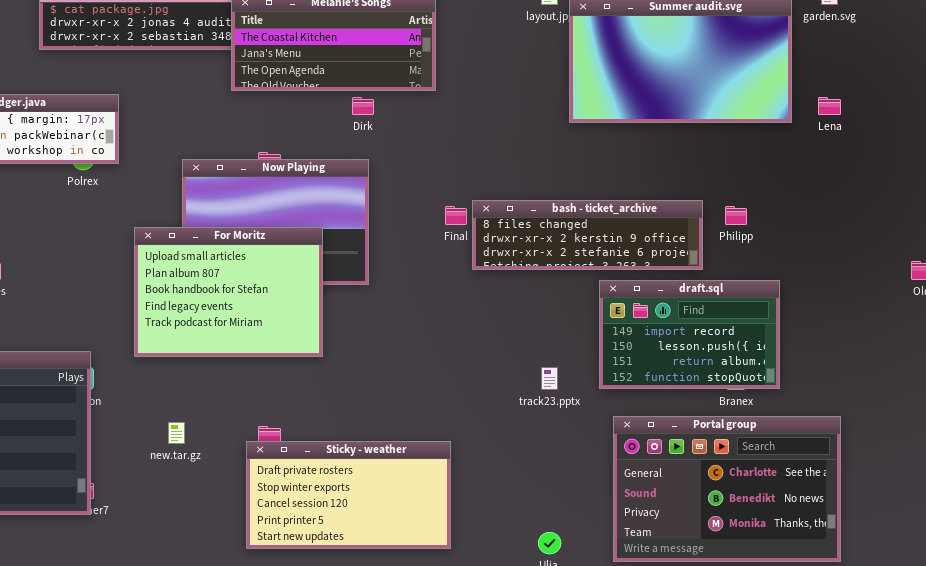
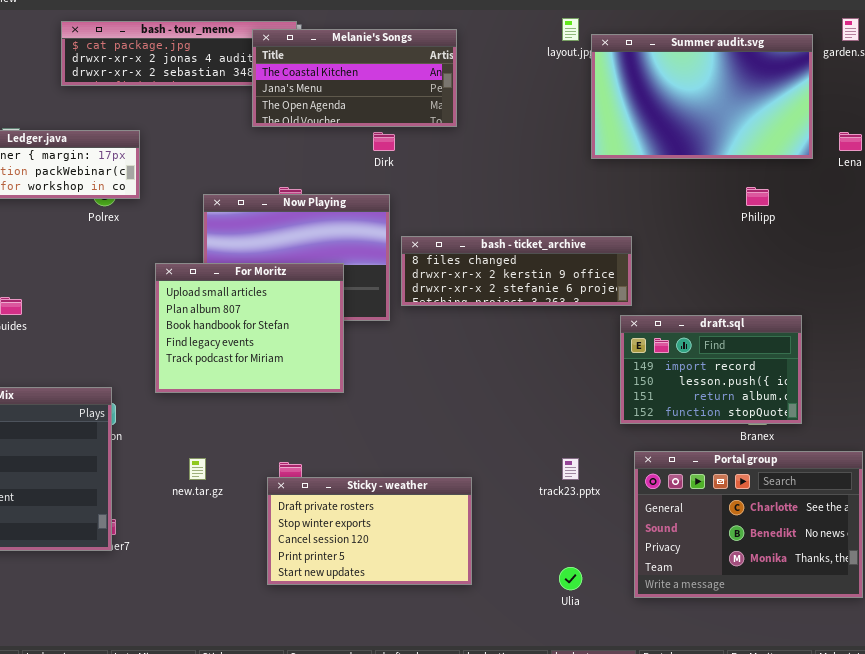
bash - ticket_archive: [472,200,703,270] -> [401,236,632,306], moved
Philipp: [725,206,747,225] -> [746,187,769,206], moved
track23.pptx: [541,367,558,390] -> [562,458,579,480], moved

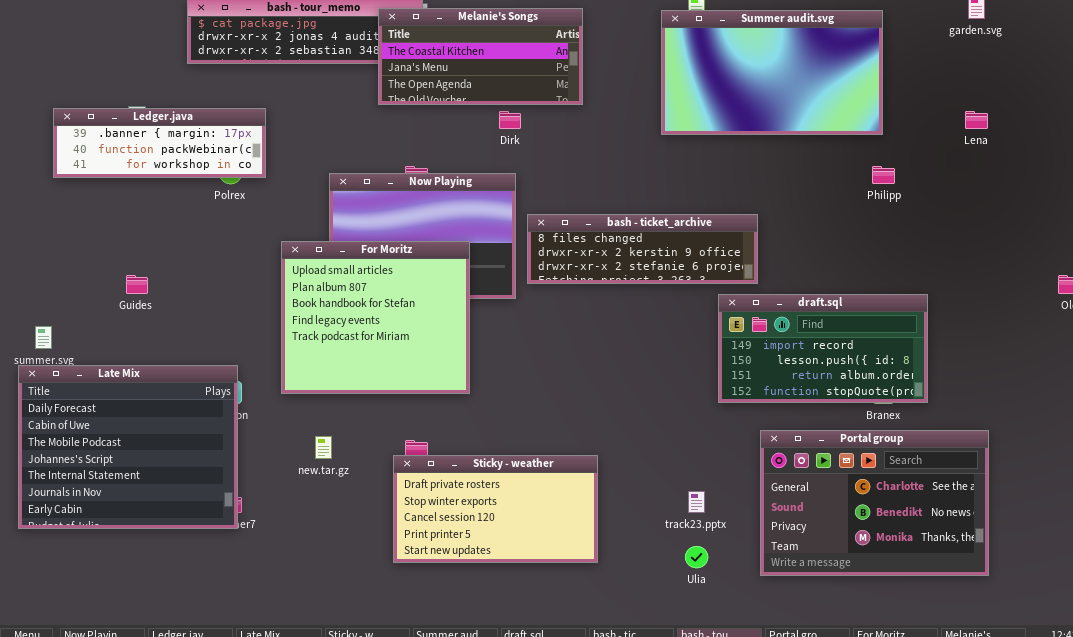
Summer audit.svg: [591,34,813,159] -> [661,10,883,135], moved
For Moritz: [155,263,344,393] -> [281,241,470,394], resized
draft.sql: [620,315,802,424] -> [718,294,928,403], resized
track23.pptx: [562,458,579,480] -> [688,491,705,513], moved

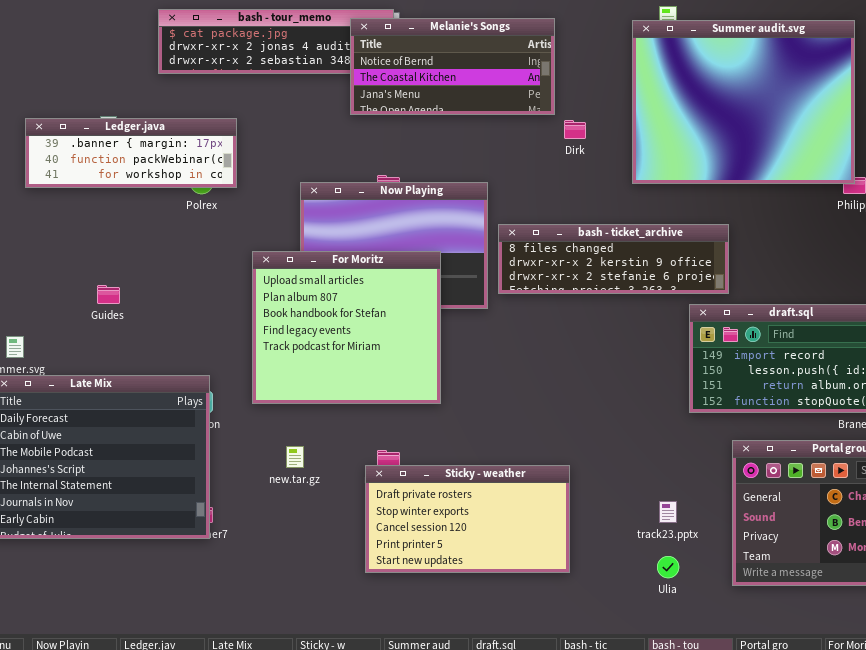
Melanie's Songs: [378,8,583,105] -> [350,18,555,115], scrolled up 1 row
Summer audit.svg: [661,10,883,135] -> [632,20,855,184], resized
Dirk: [499,111,521,129] -> [564,120,586,139], moved

